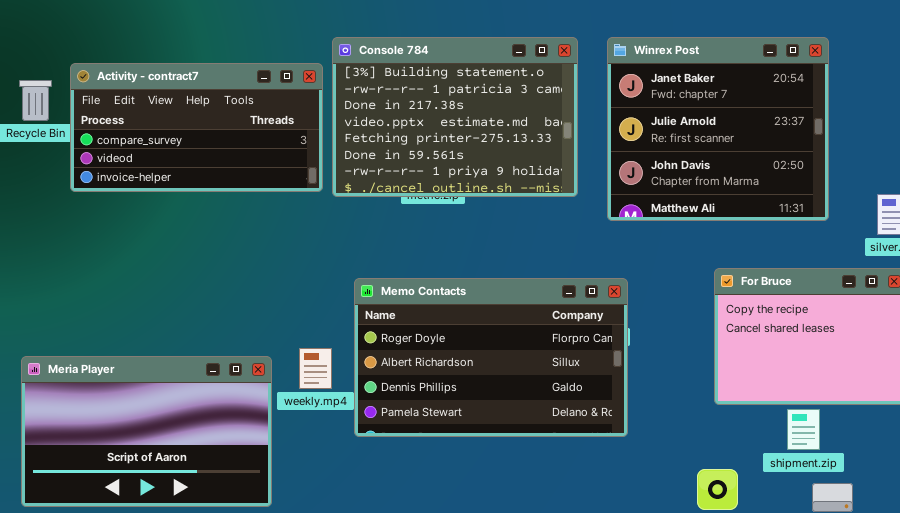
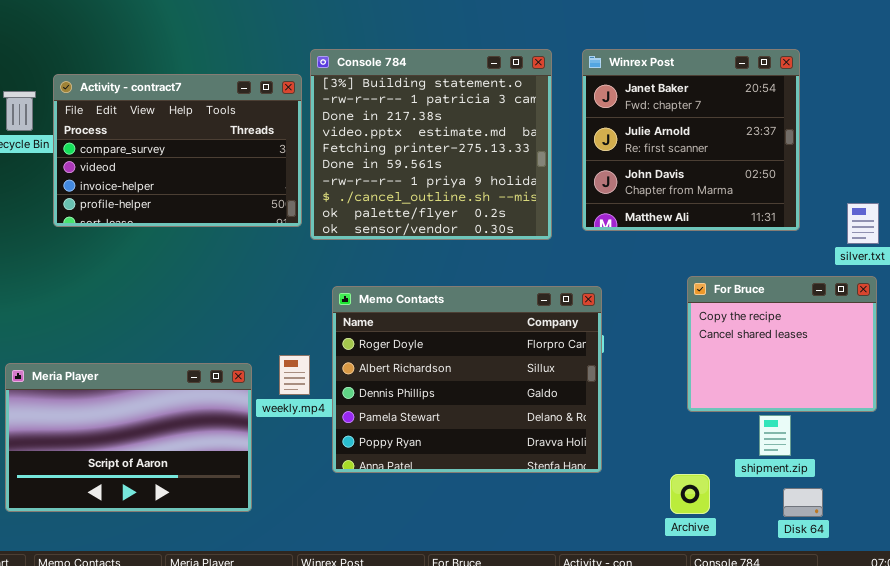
Console 784: [332,37,578,197] -> [310,49,552,240], resized
Activity - contract7: [70,63,323,192] -> [53,74,302,227], resized
Memo Contacts: [354,278,628,437] -> [332,286,602,473], resized

